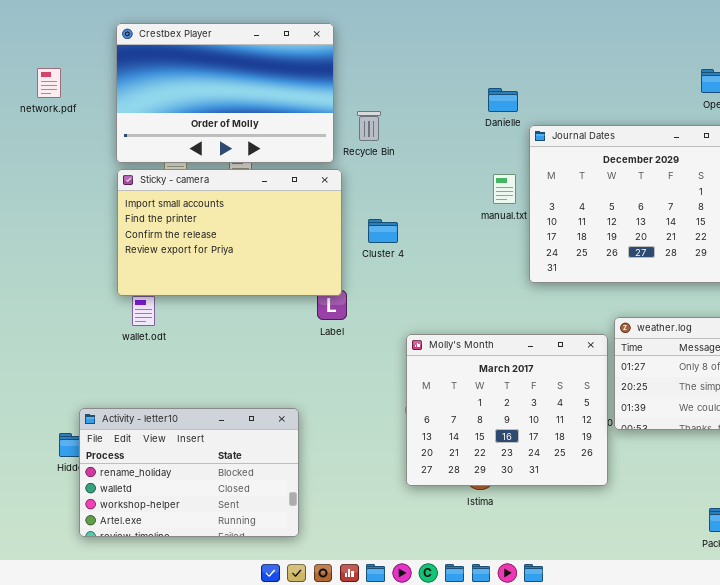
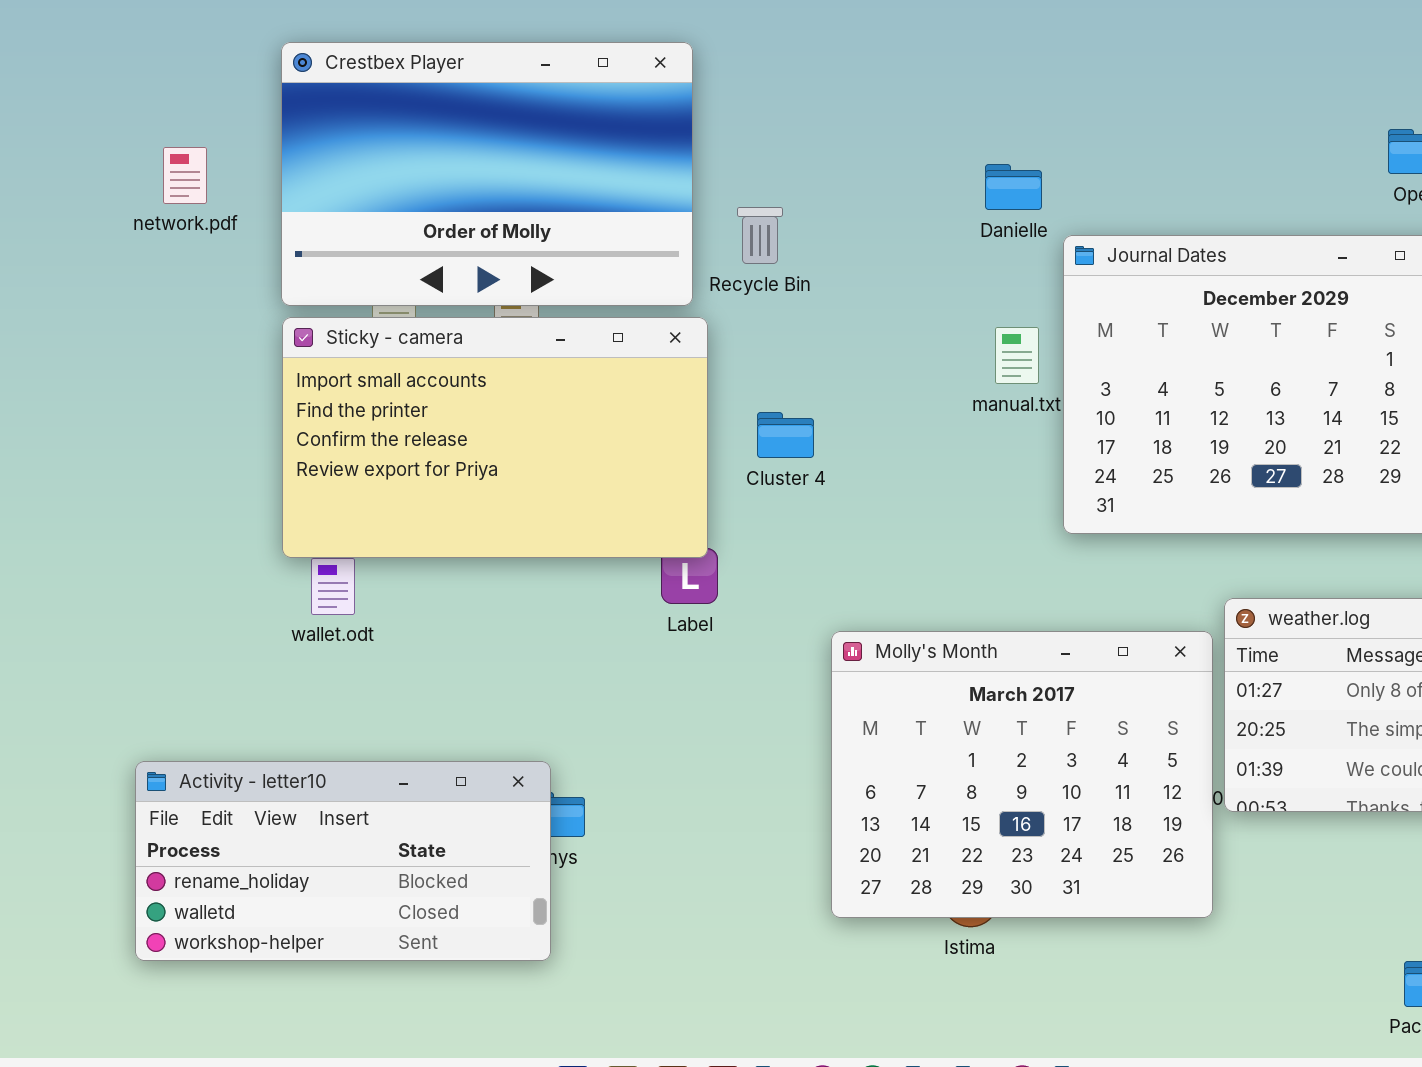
network.pdf: [37,68,61,98] -> [163,147,207,204], moved
Activity - letter10: [79,408,299,537] -> [135,761,551,961], moved, resized

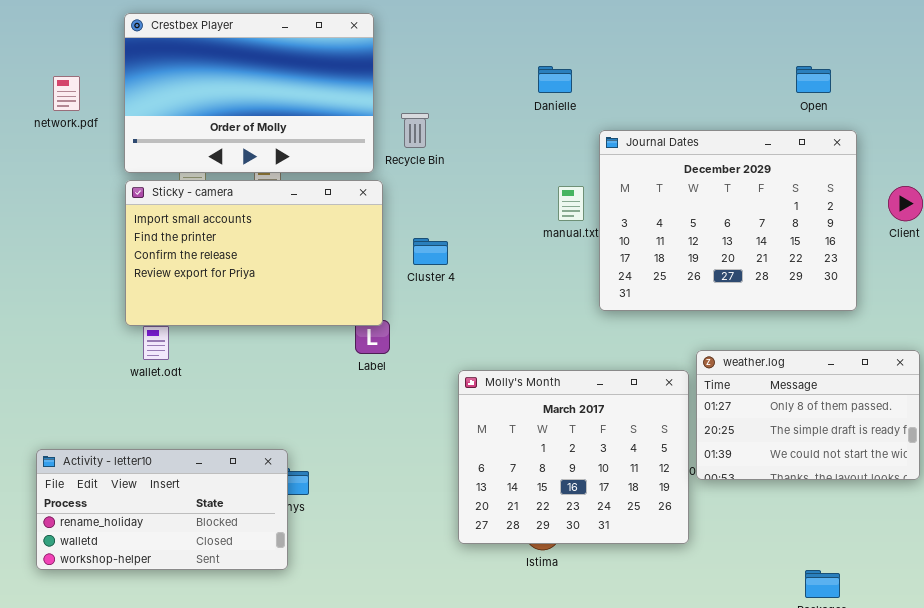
Danielle: [985,164,1042,210] -> [538,66,572,93], moved

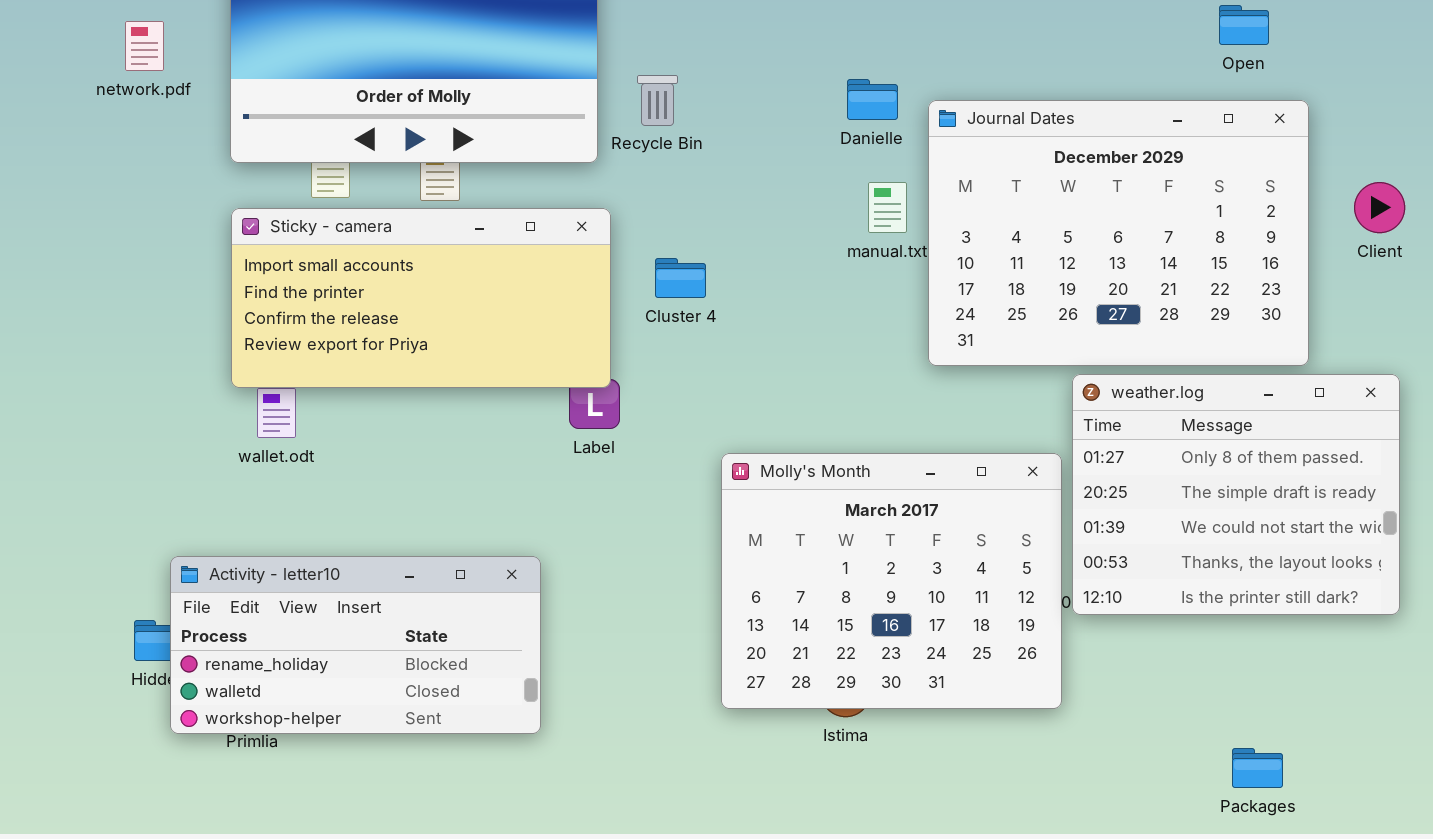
Danielle: [538,66,572,93] -> [847,79,898,120], moved
Sticky - camera: [125,180,383,326] -> [231,208,611,388], resized
weather.log: [696,350,920,480] -> [1072,374,1400,615], resized
Activity - letter10: [36,449,288,570] -> [170,556,541,734], moved

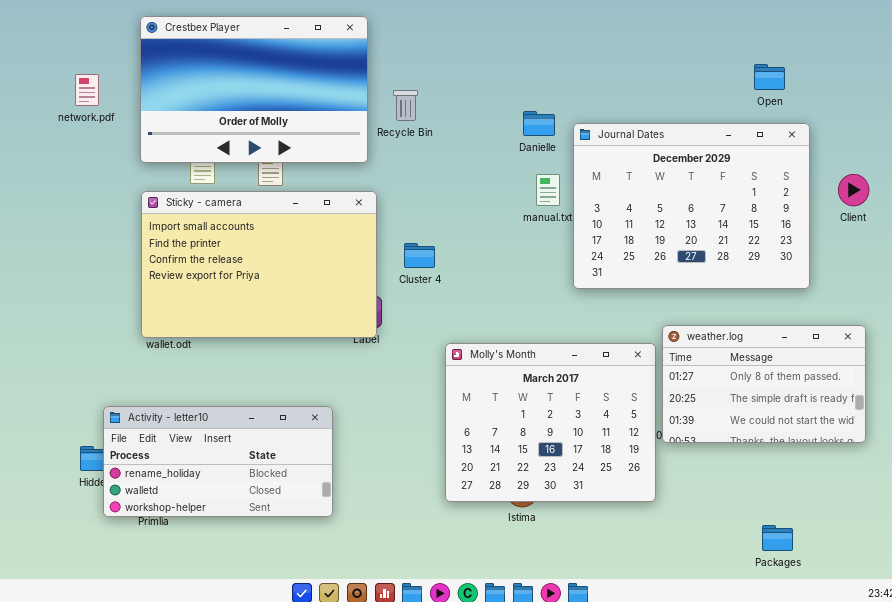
Recycle Bin: [637,75,678,126] -> [393,90,418,121], moved
Sticky - camera: [231,208,611,388] -> [141,191,377,338], resized
Cluster 4: [655,258,706,298] -> [404,243,435,268], moved
weather.log: [1072,374,1400,615] -> [662,325,866,443], resized

